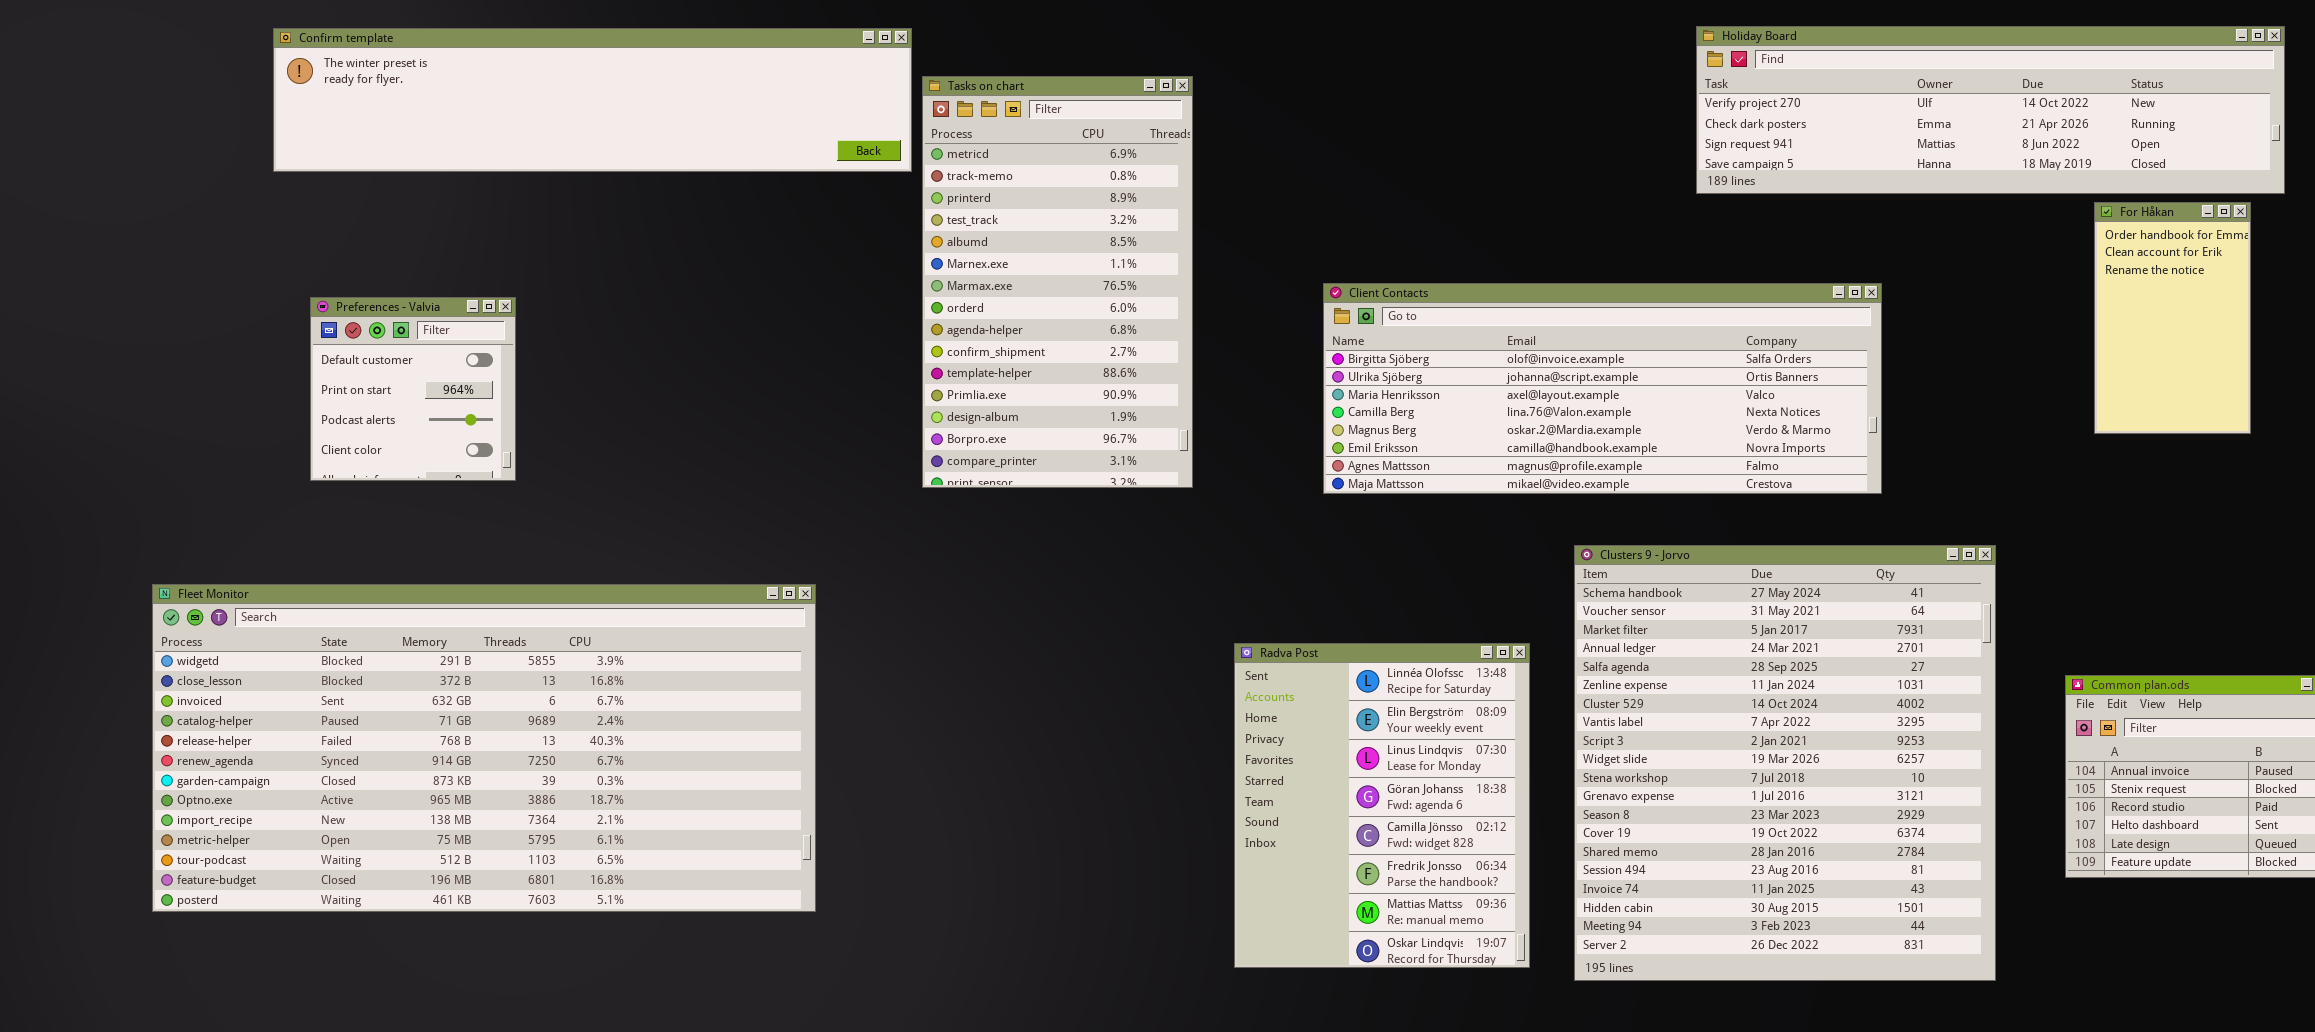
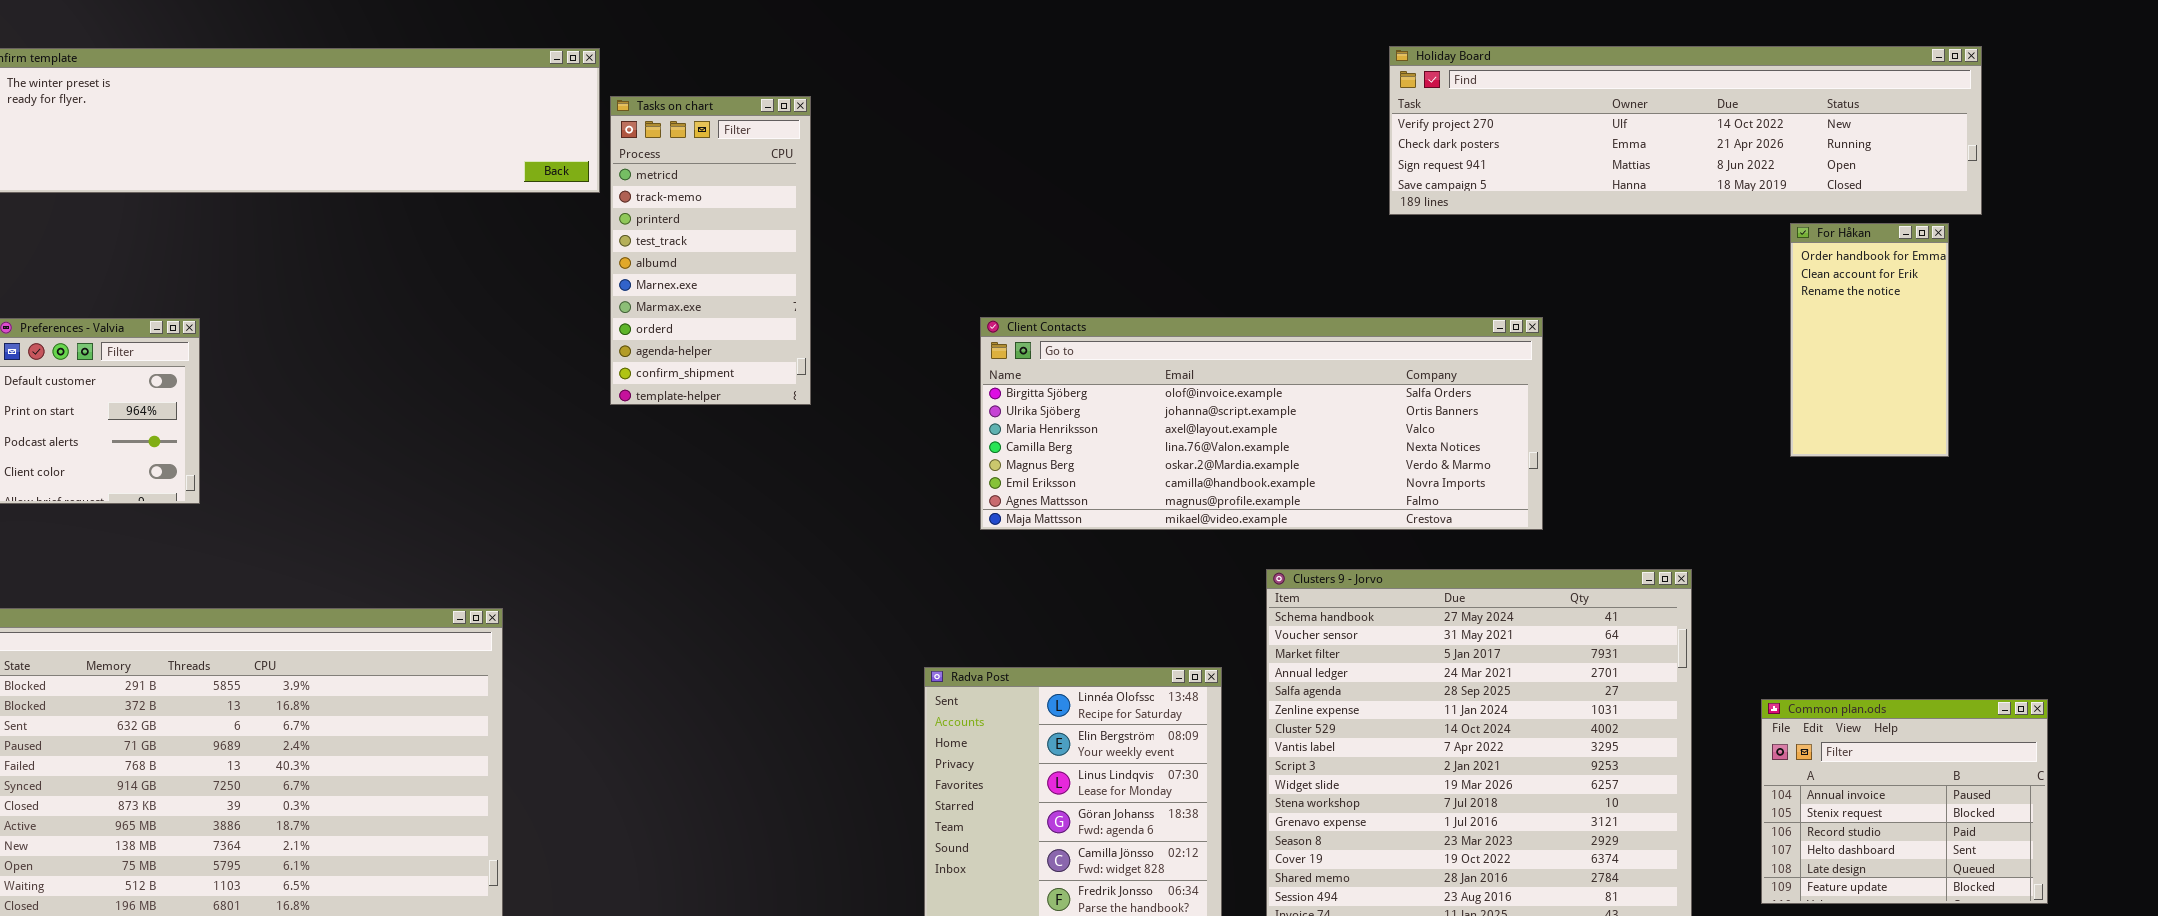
Tasks on chart: [922,76,1193,488] -> [610,96,811,405], resized
Client Contacts: [1323,283,1882,494] -> [980,317,1543,530], moved

